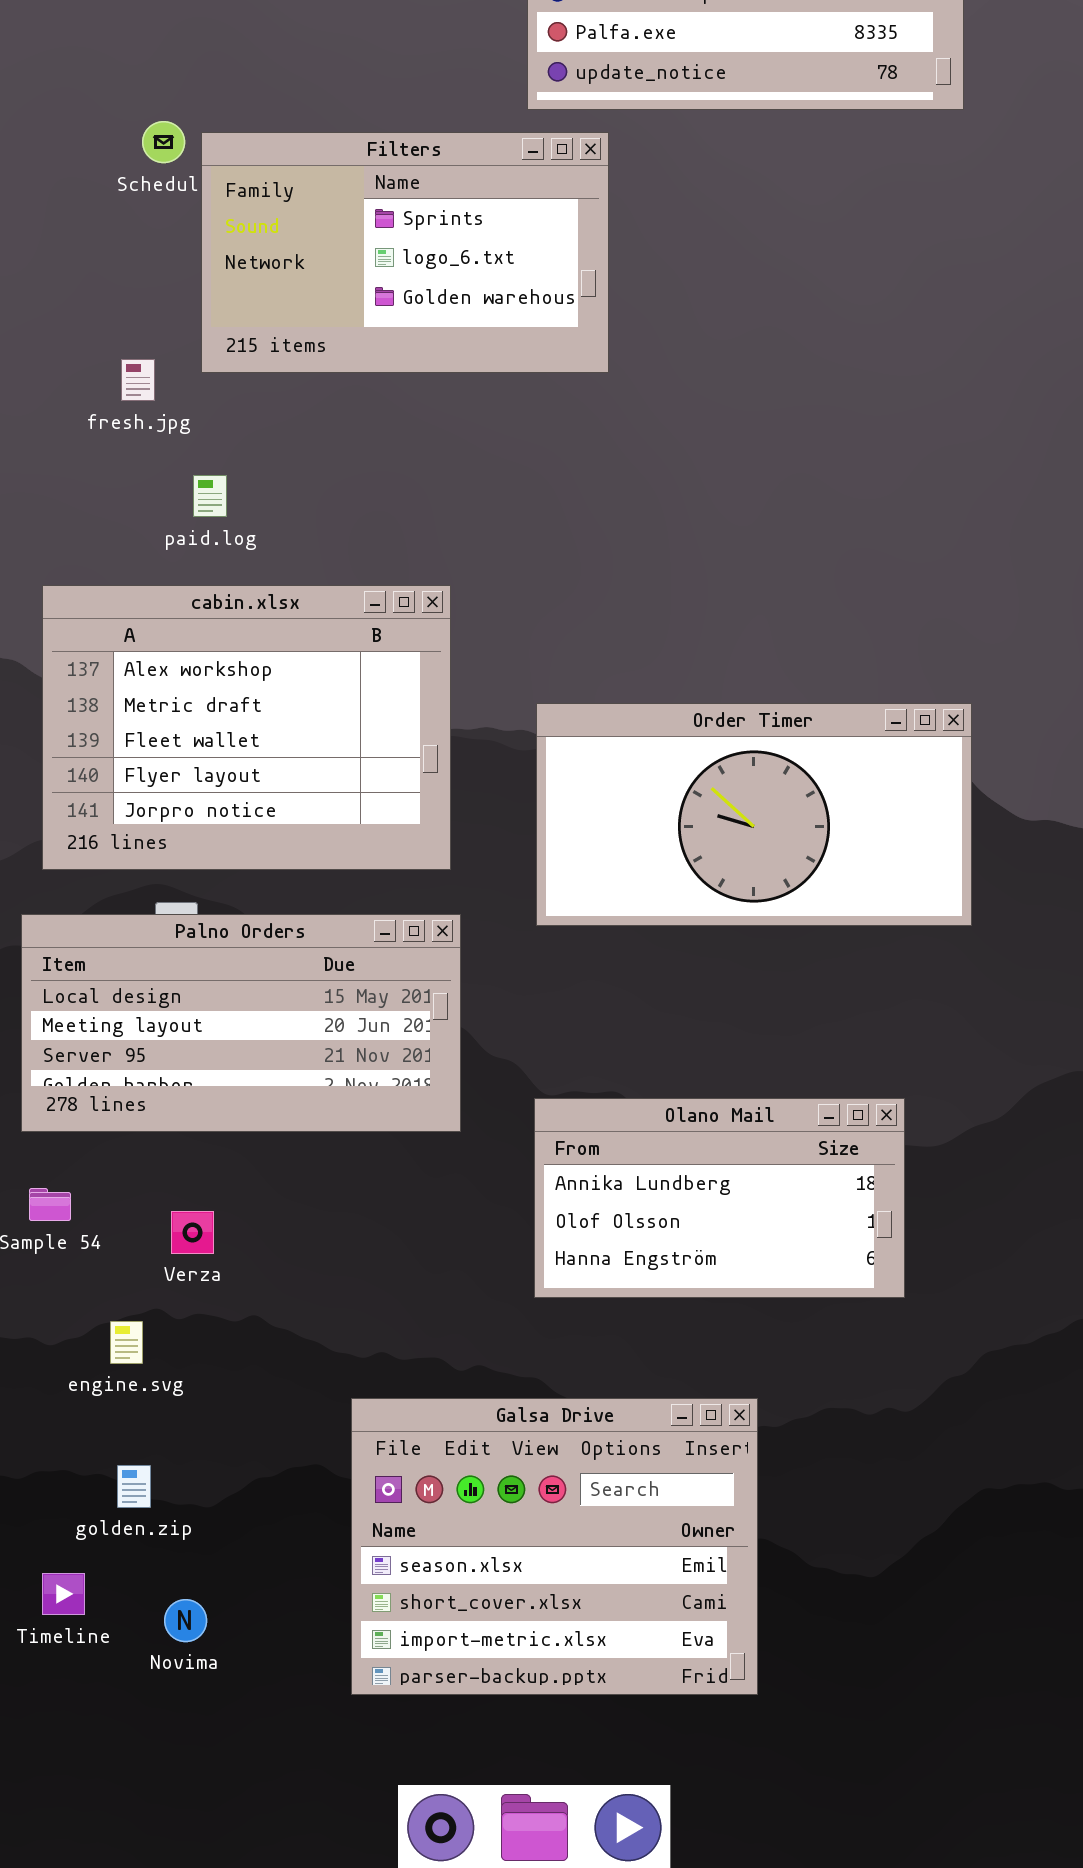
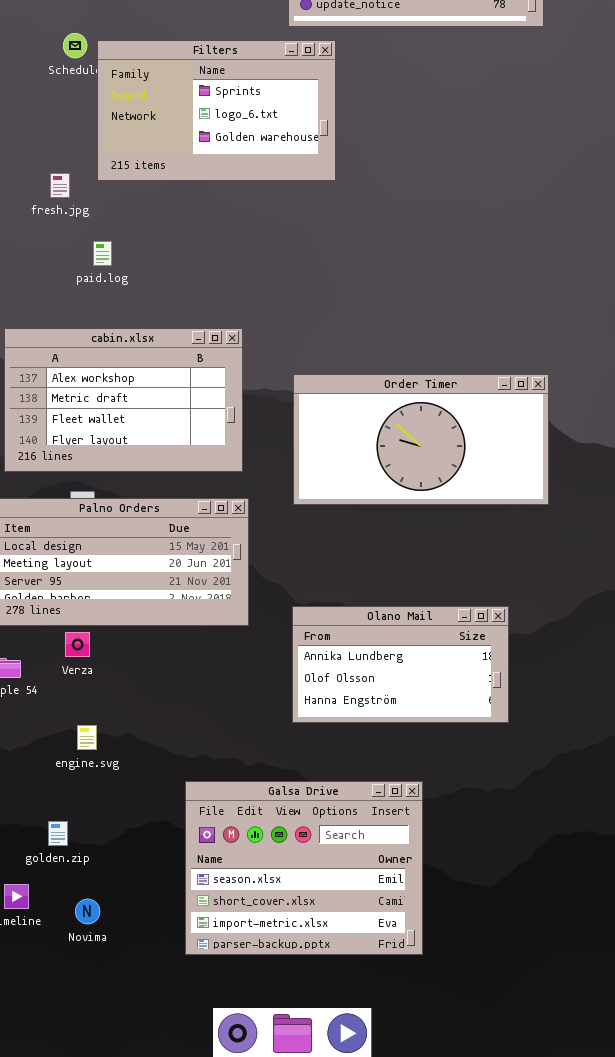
cabin.xlsx: [42,585,451,870] -> [4,328,243,472], resized
Verza: [171,1211,214,1254] -> [65,632,90,657], moved
engine.svg: [110,1321,143,1364] -> [77,725,97,750], moved

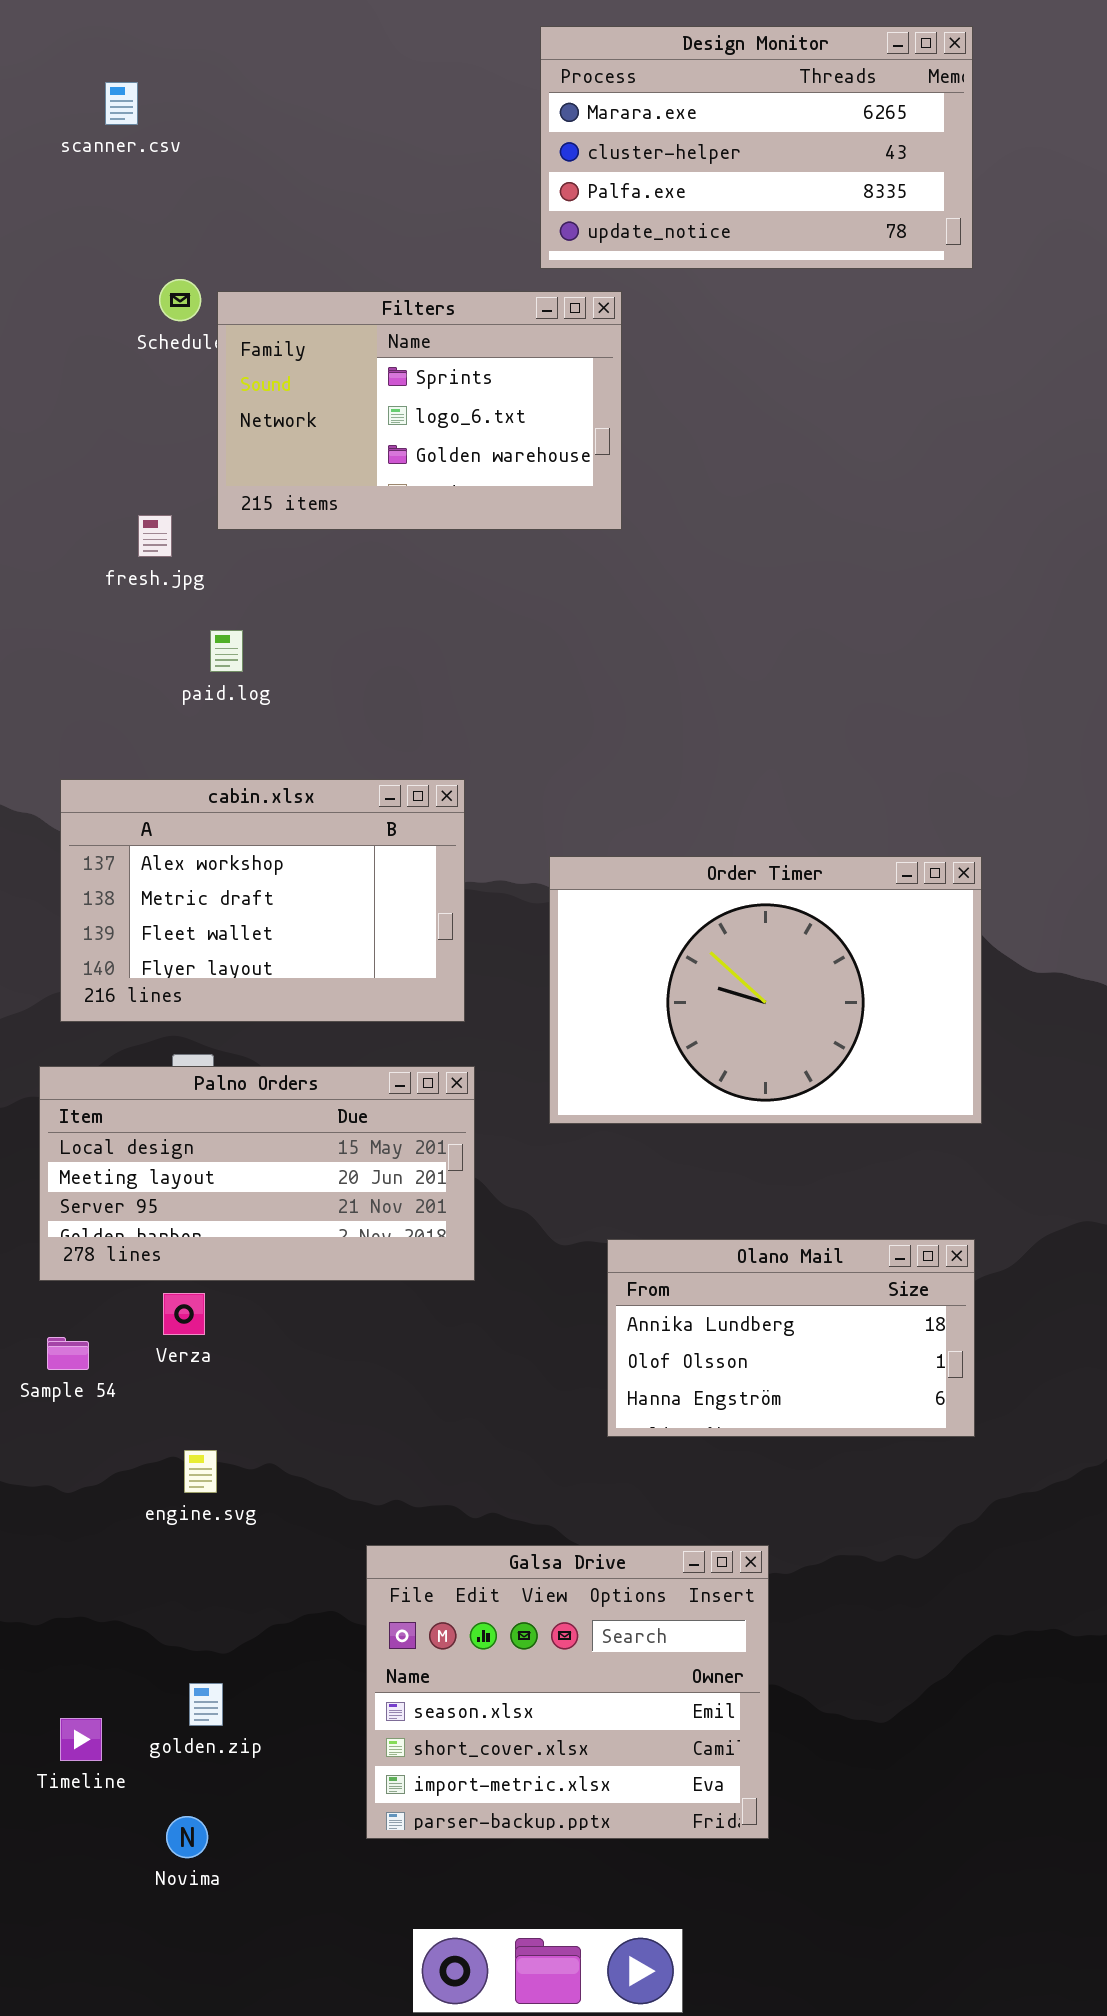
Order Timer: [293,374,549,505] -> [549,856,982,1124], resized
Olano Mail: [292,606,509,723] -> [607,1239,975,1437], moved
golden.zip: [48,821,68,846] -> [189,1683,223,1726], moved
Novima: [75,899,100,924] -> [166,1816,208,1858], moved

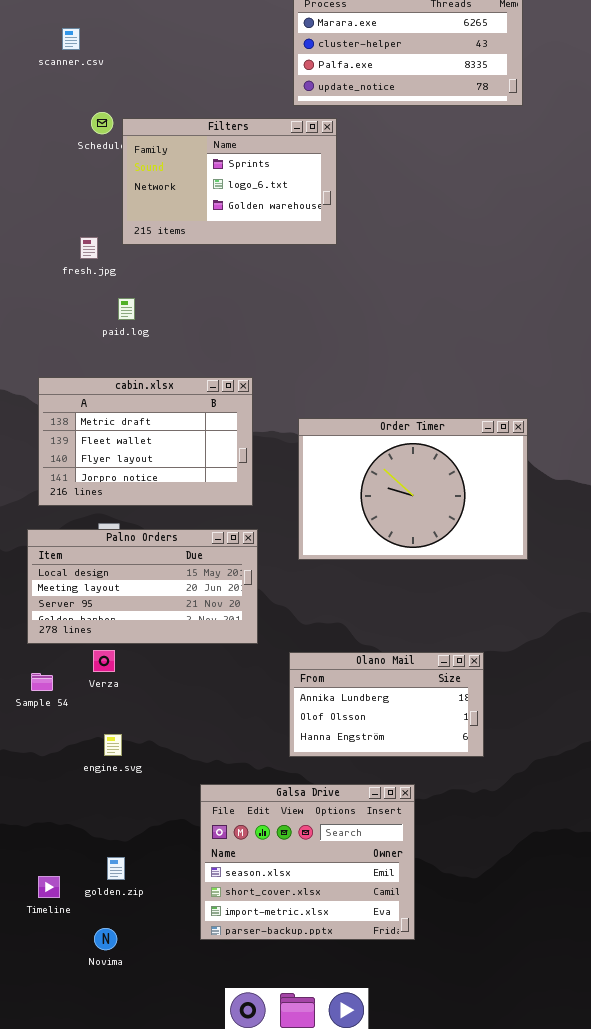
scanner.csv: [105,82,138,125] -> [62,28,80,50], moved
cabin.xlsx: [60,779,465,1022] -> [38,377,253,506], scrolled down 1 row
Olano Mail: [607,1239,975,1437] -> [289,652,484,757], moved

